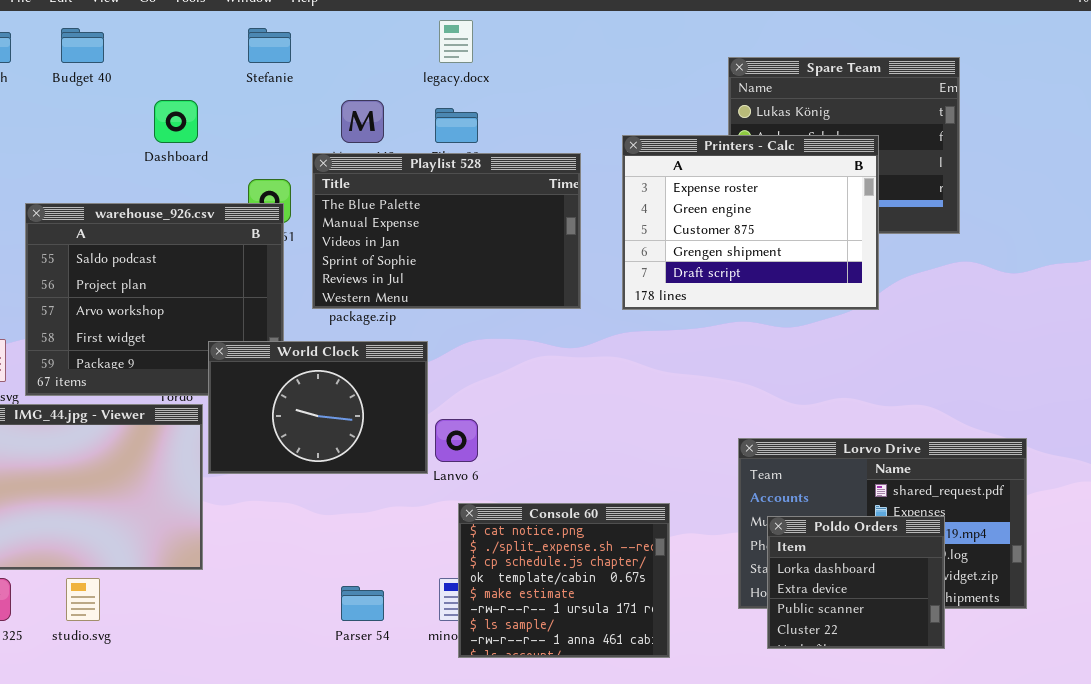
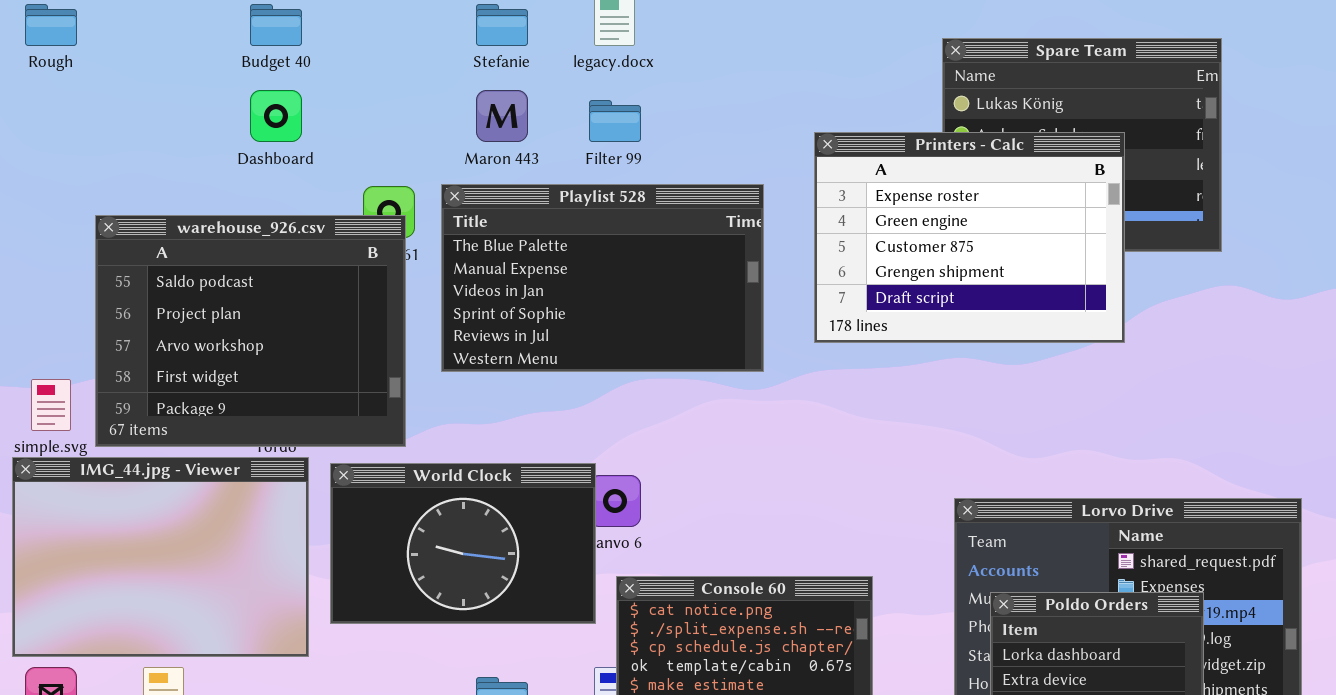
Budget 40: [61,28,104,63] -> [250,4,302,46], moved
Stefanie: [248,28,291,63] -> [476,4,528,46], moved
Playlist 528: [312,153,581,309] -> [441,184,764,372], moved
World Clock: [208,341,428,474] -> [330,463,596,624], moved

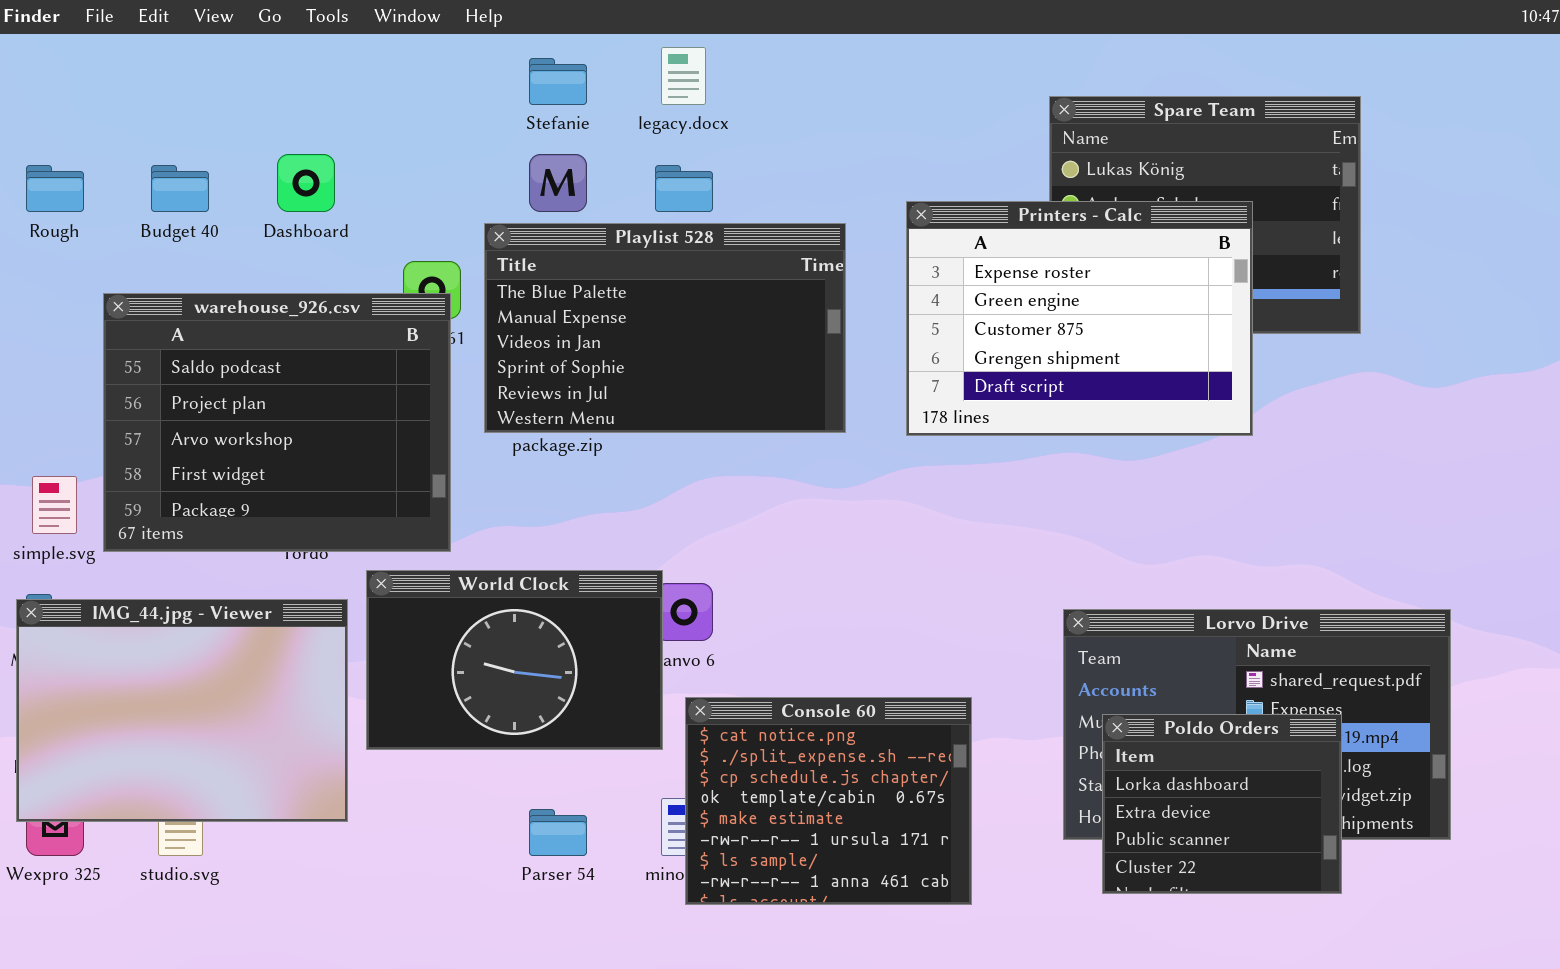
Rough: [25,4,77,46] -> [26,165,84,212], moved
Budget 40: [250,4,302,46] -> [151,165,209,212], moved
Playlist 528: [441,184,764,372] -> [484,223,846,433], moved
IMG_44.jpg - Viewer: [12,457,309,657] -> [16,599,348,822], moved

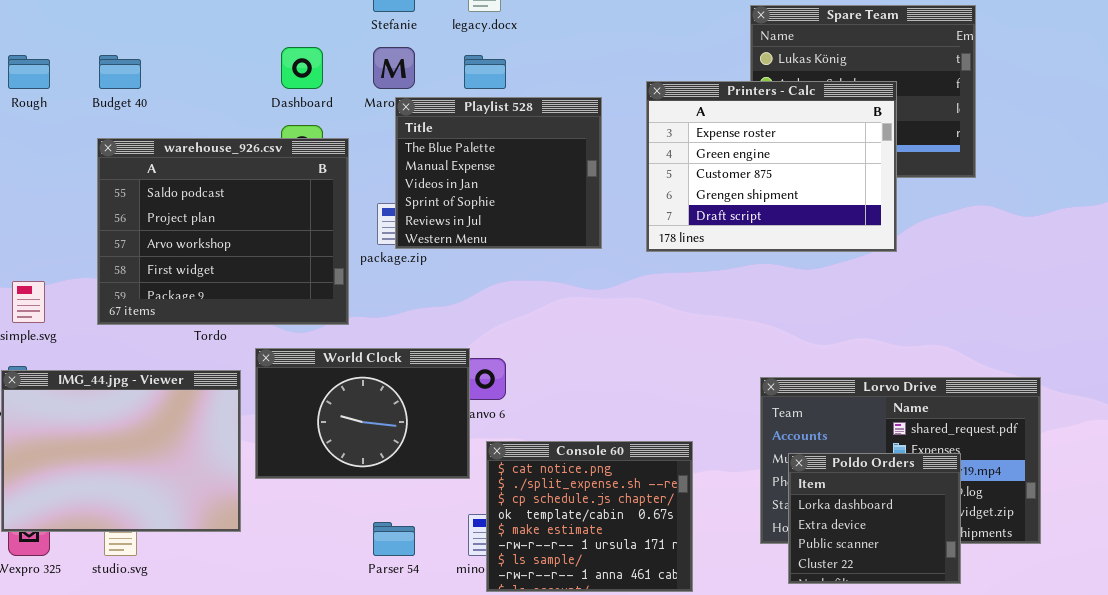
Dashboard: [277,154,335,212] -> [281,47,323,89], moved
Playlist 528: [484,223,846,433] -> [395,97,602,249], resized
warehouse_926.csv: [103,293,451,552] -> [97,138,349,325], moved

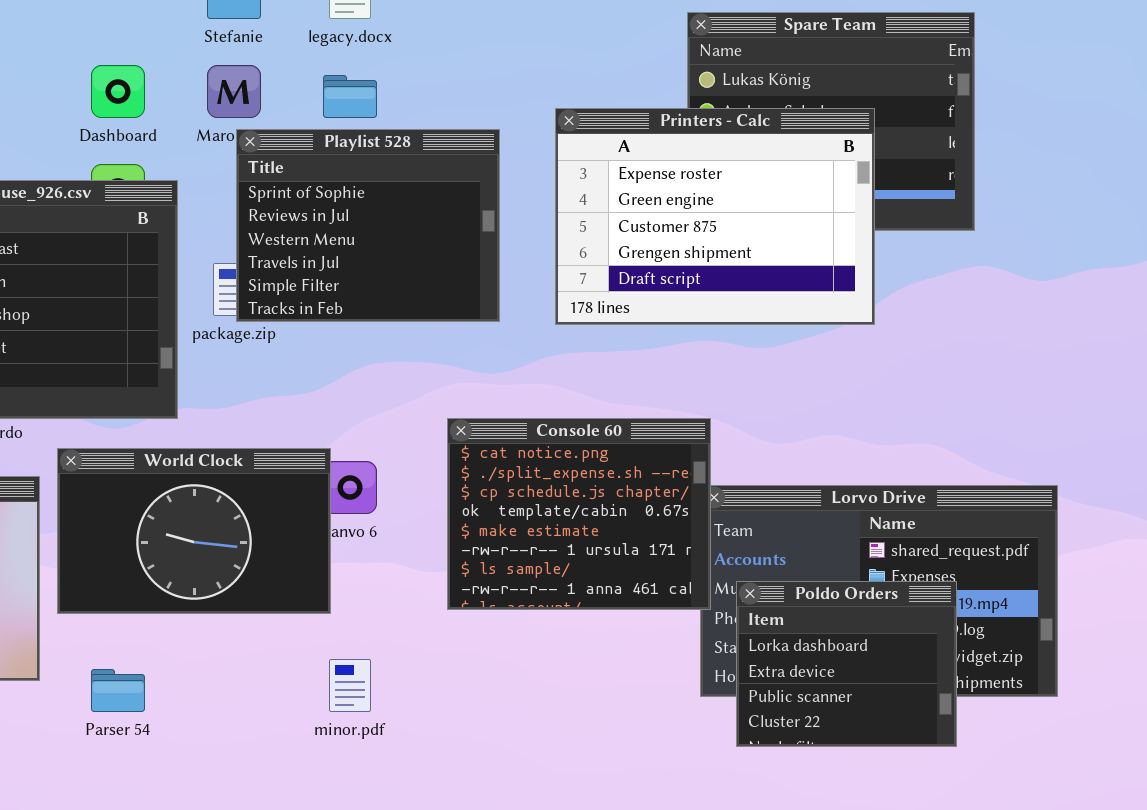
Playlist 528: [395,97,602,249] -> [236,129,500,322], scrolled down 3 rows
Console 60: [486,441,693,592] -> [447,418,711,610], moved
Parser 54: [373,522,415,556] -> [91,669,145,712], moved

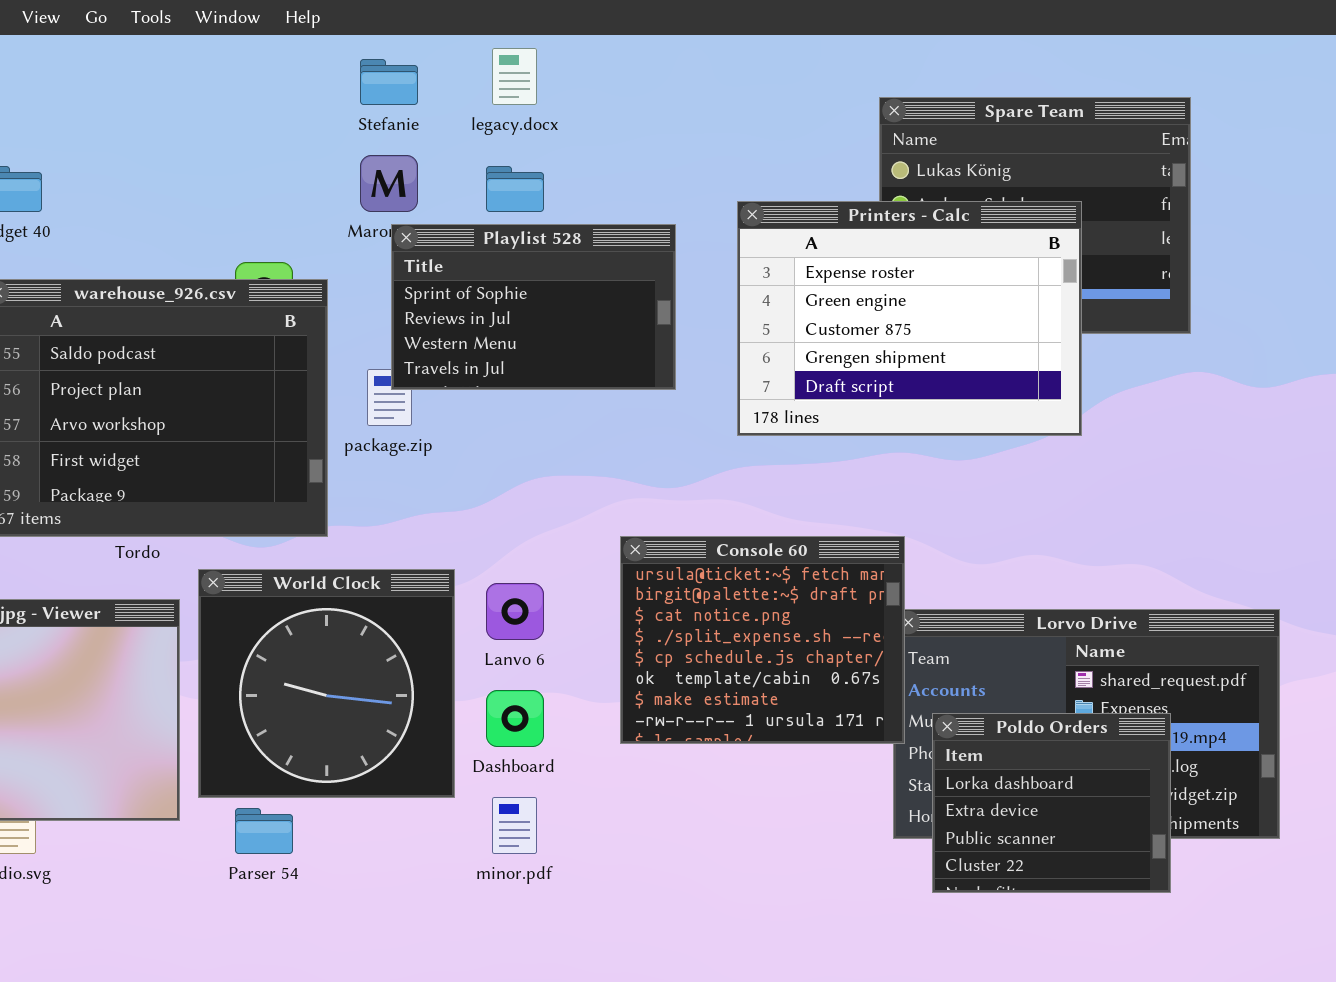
Dashboard: [91,65,145,118] -> [486,690,544,747], moved
Playlist 528: [236,129,500,322] -> [391,224,676,390], resized
Console 60: [447,418,711,610] -> [620,536,905,744], scrolled up 2 rows
World Clock: [57,448,331,614] -> [198,569,455,798], resized

